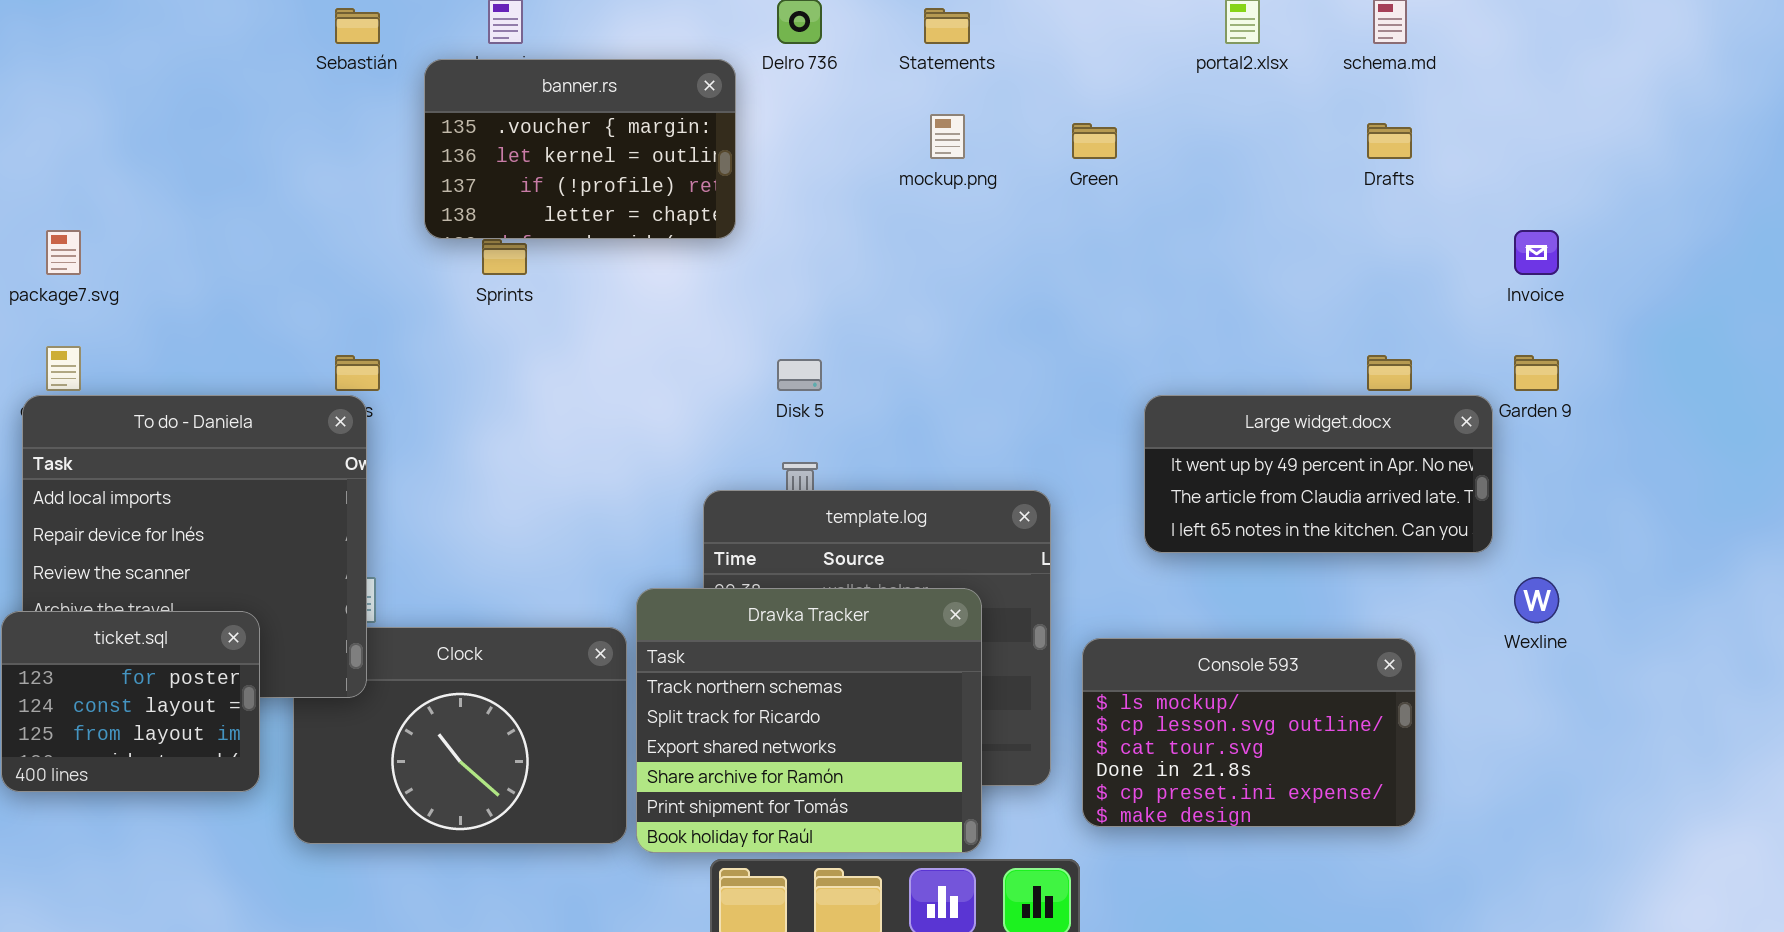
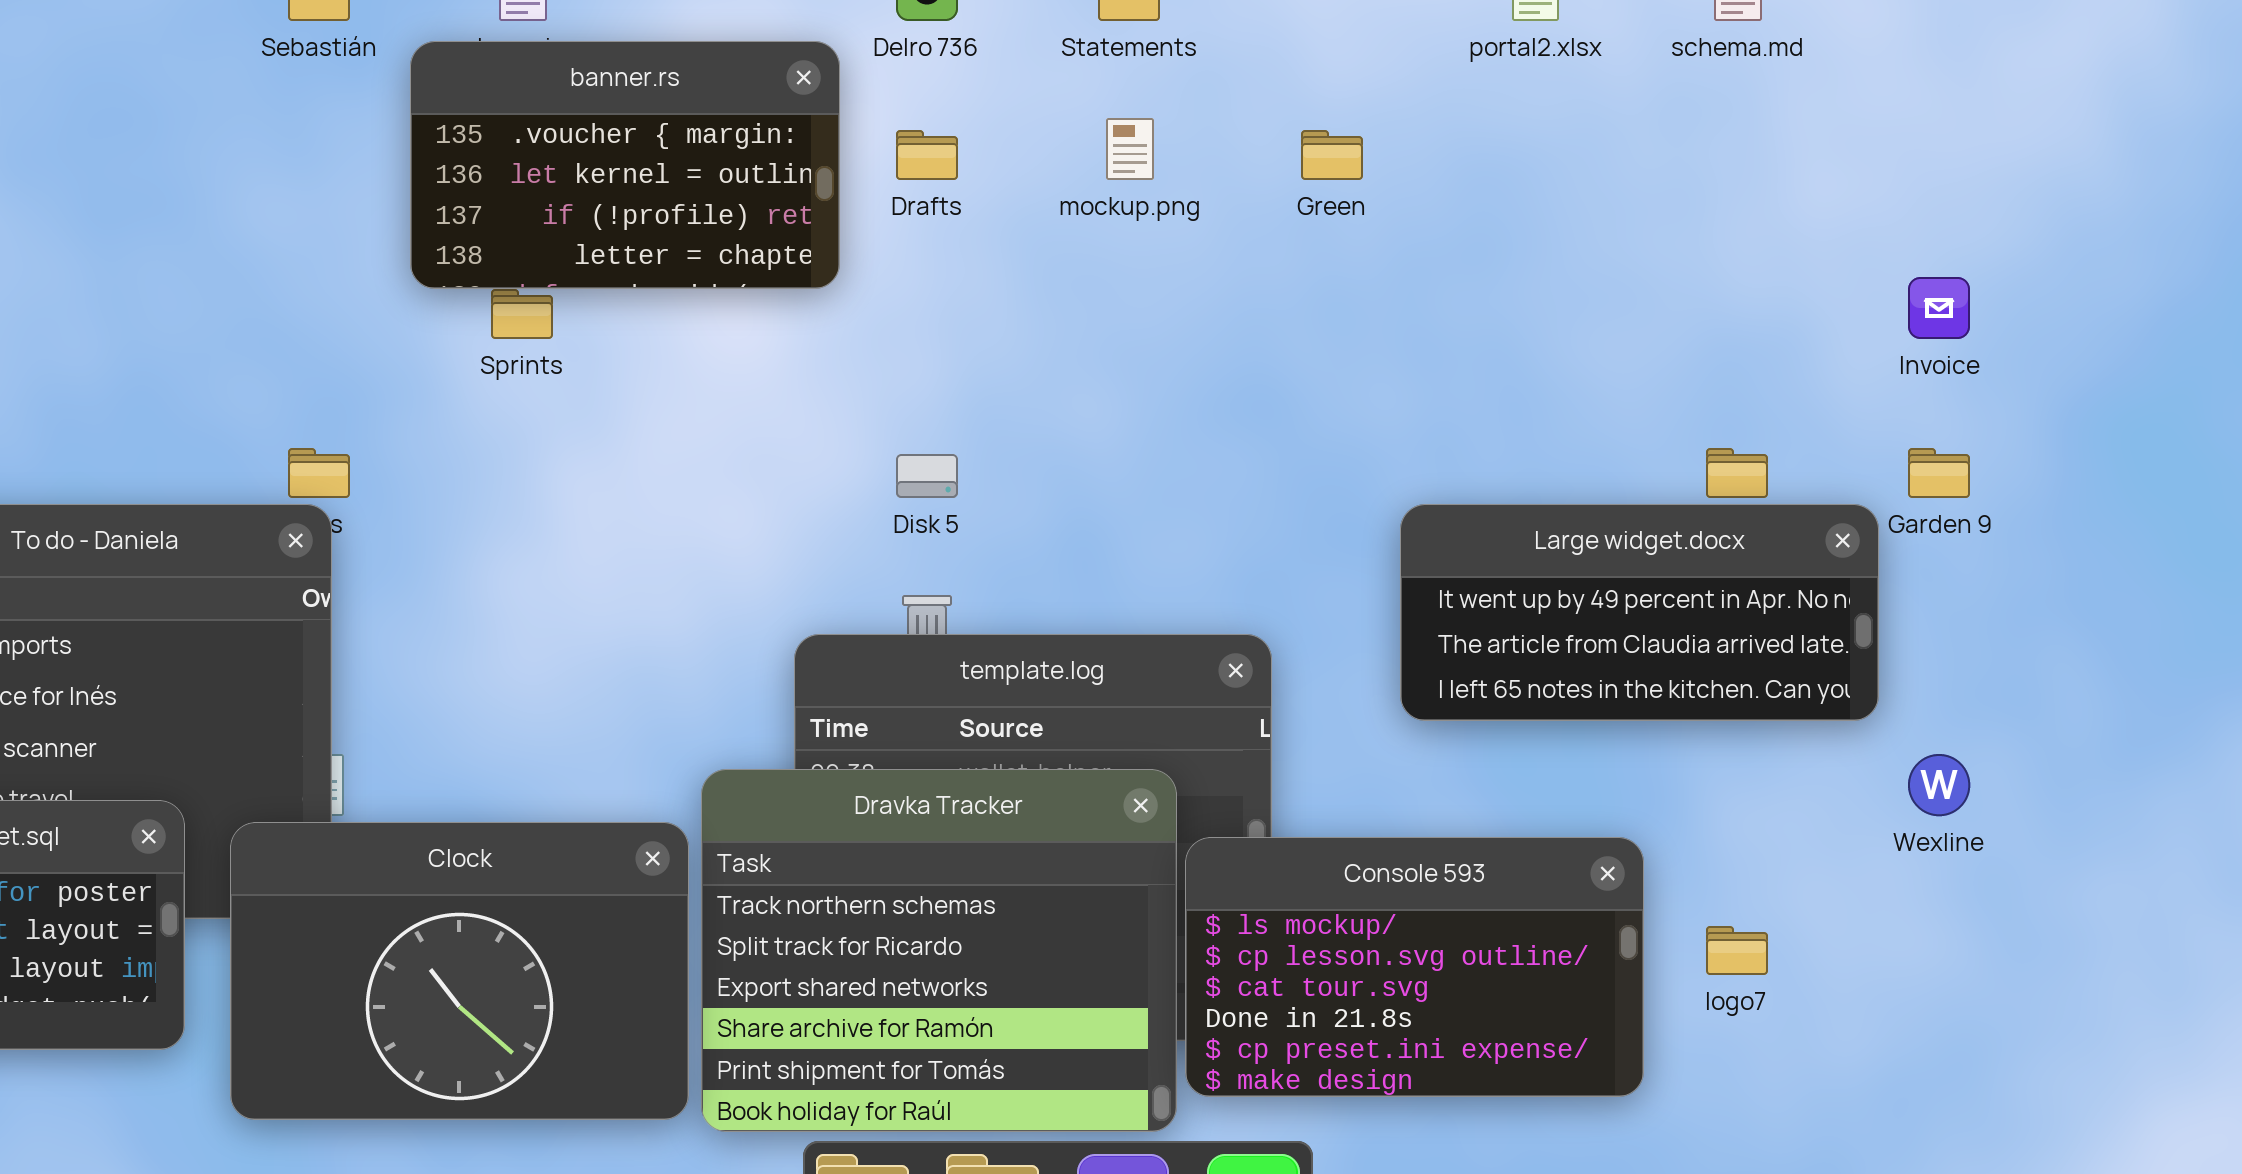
Drafts: [1367,123,1412,159] -> [896,130,958,180], moved
Clock: [293,627,627,844] -> [230,822,689,1120], raised
Console 593: [1082,638,1416,827] -> [1185,837,1644,1097], moved

